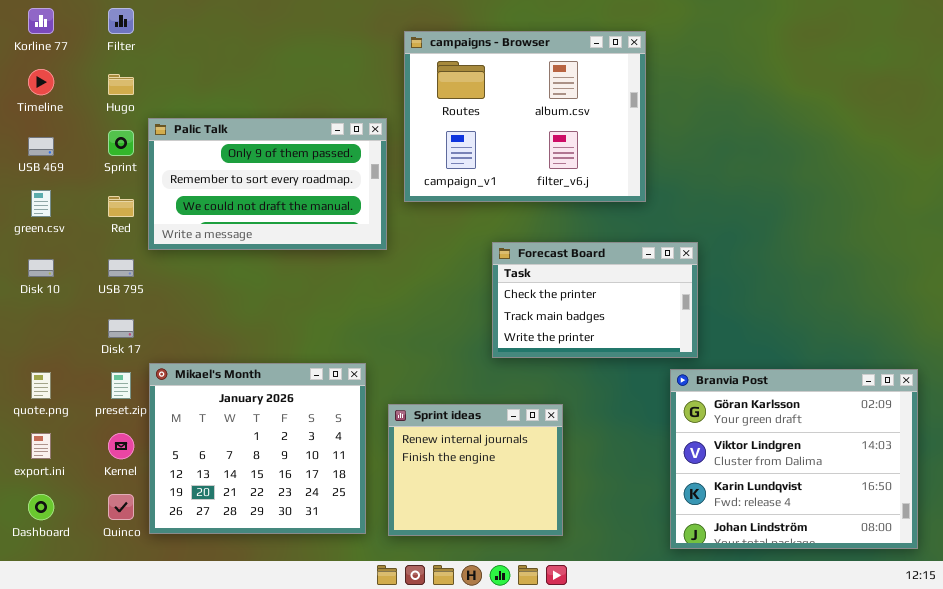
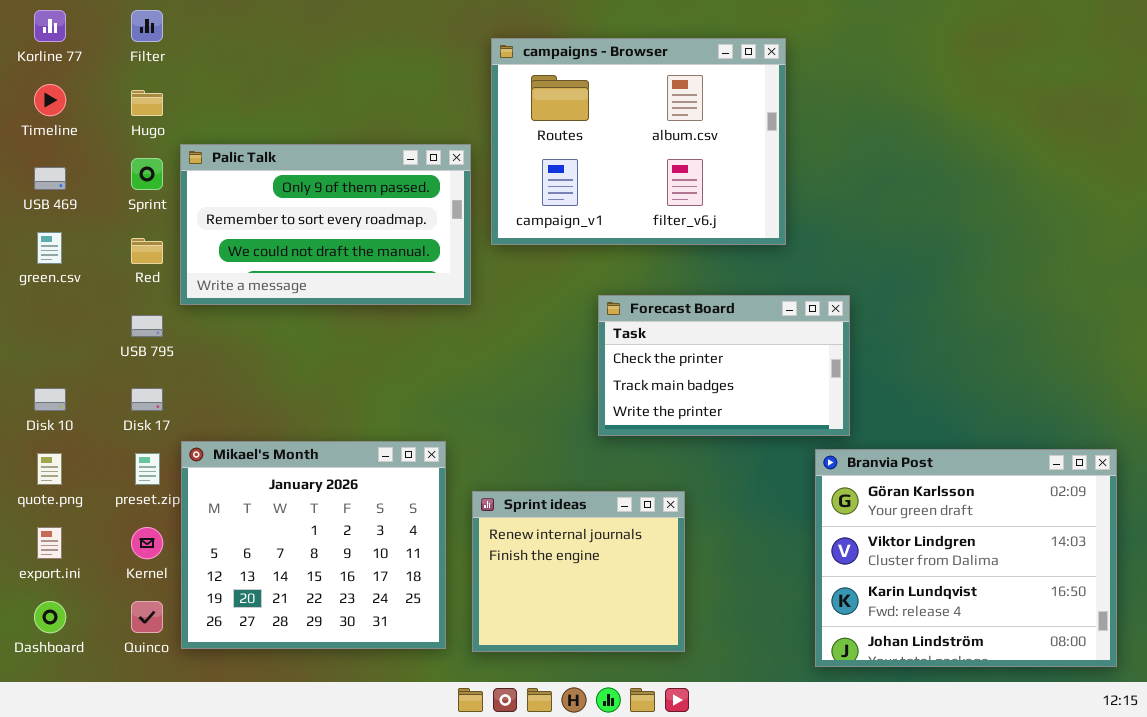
Disk 10: [28,259,54,277] -> [34,388,66,411], moved

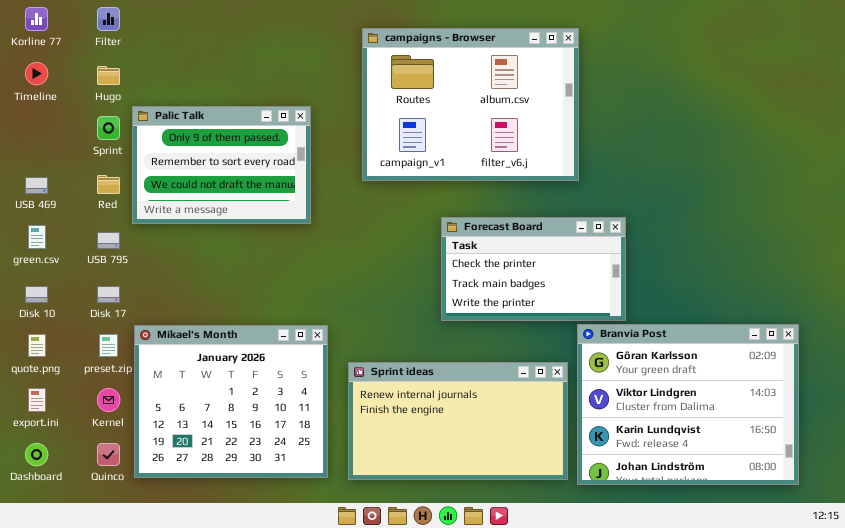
Palic Talk: [180,144,471,305] -> [132,106,311,224], resized
USB 469: [34,167,66,190] -> [25,177,48,194], moved
green.csv: [37,232,62,264] -> [28,225,46,249], moved
Branvia Post: [815,449,1117,667] -> [577,324,799,485], moved
Sprint ideas: [472,491,685,652] -> [348,362,568,480], resized

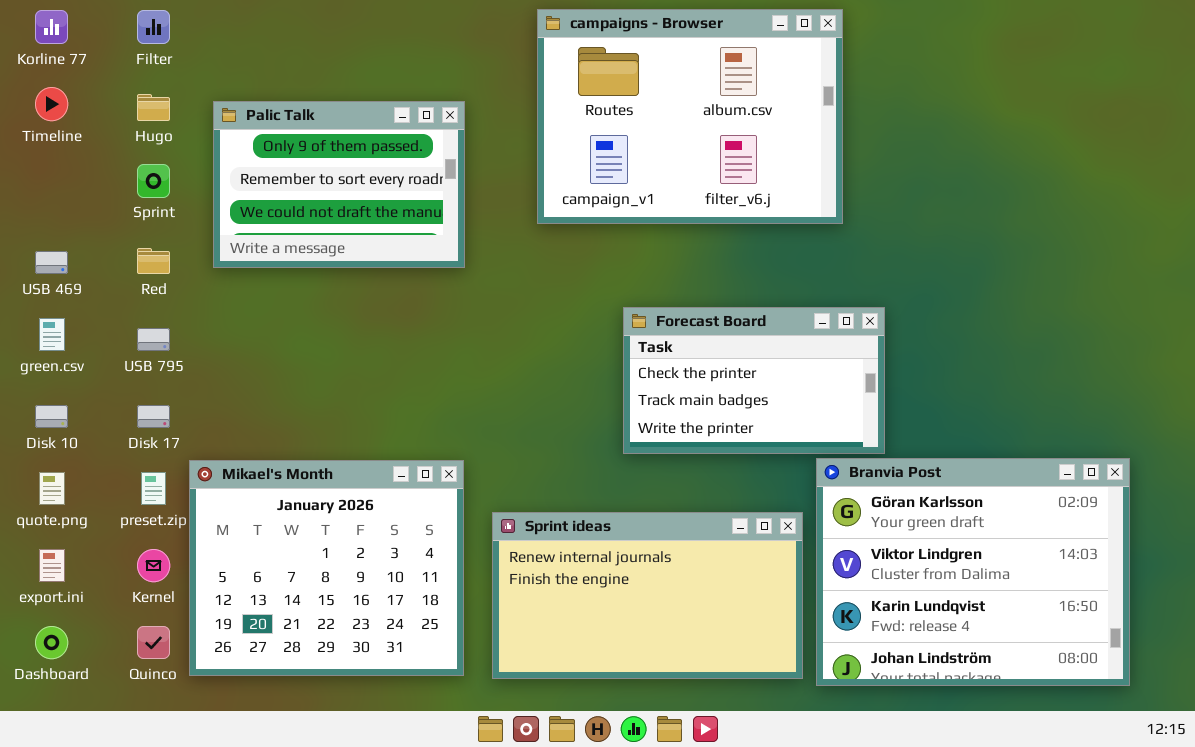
campaigns - Browser: [362,28,579,181] -> [537,9,843,224], moved
Palic Talk: [132,106,311,224] -> [213,101,465,268], moved

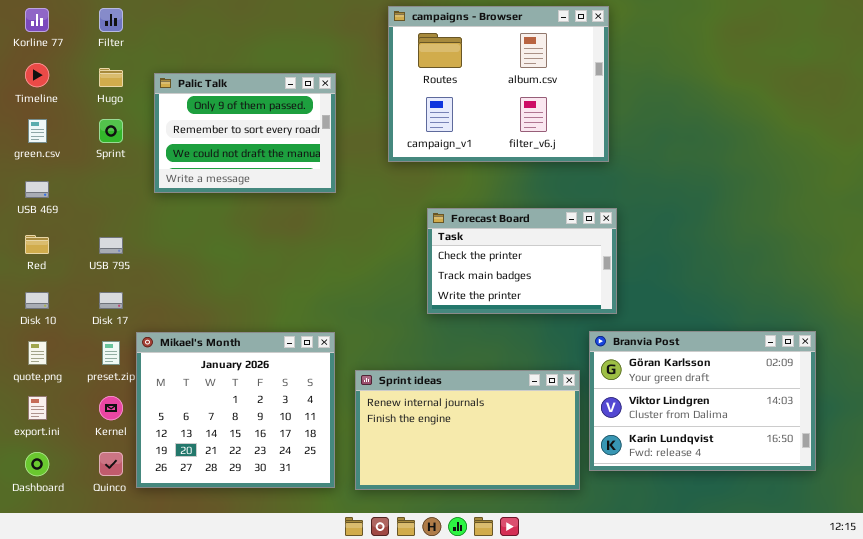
Red: [137,248,170,274] -> [25,235,49,254], moved
Forecast Board: [623,307,885,454] -> [427,208,617,314], moved
green.csv: [39,318,65,351] -> [28,119,47,143], moved
Branvia Post: [816,458,1130,686] -> [589,331,816,471], resized

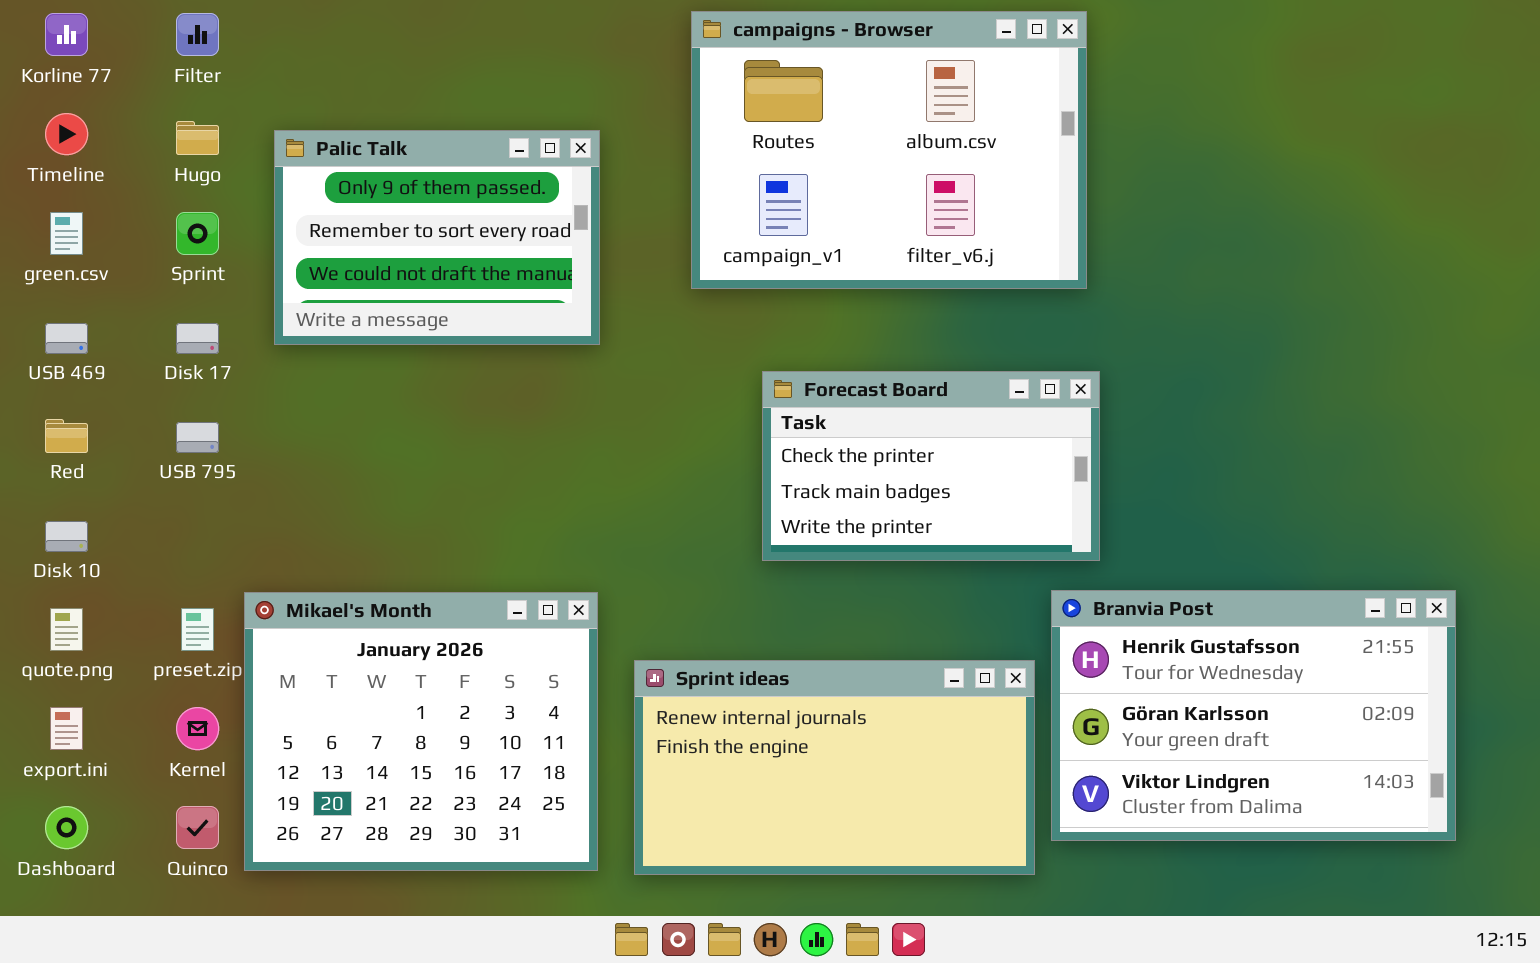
Disk 17: [99,292,123,309] -> [176,323,219,354], moved
Branvia Post: [589,331,816,471] -> [1051,590,1456,841], scrolled up 1 row

